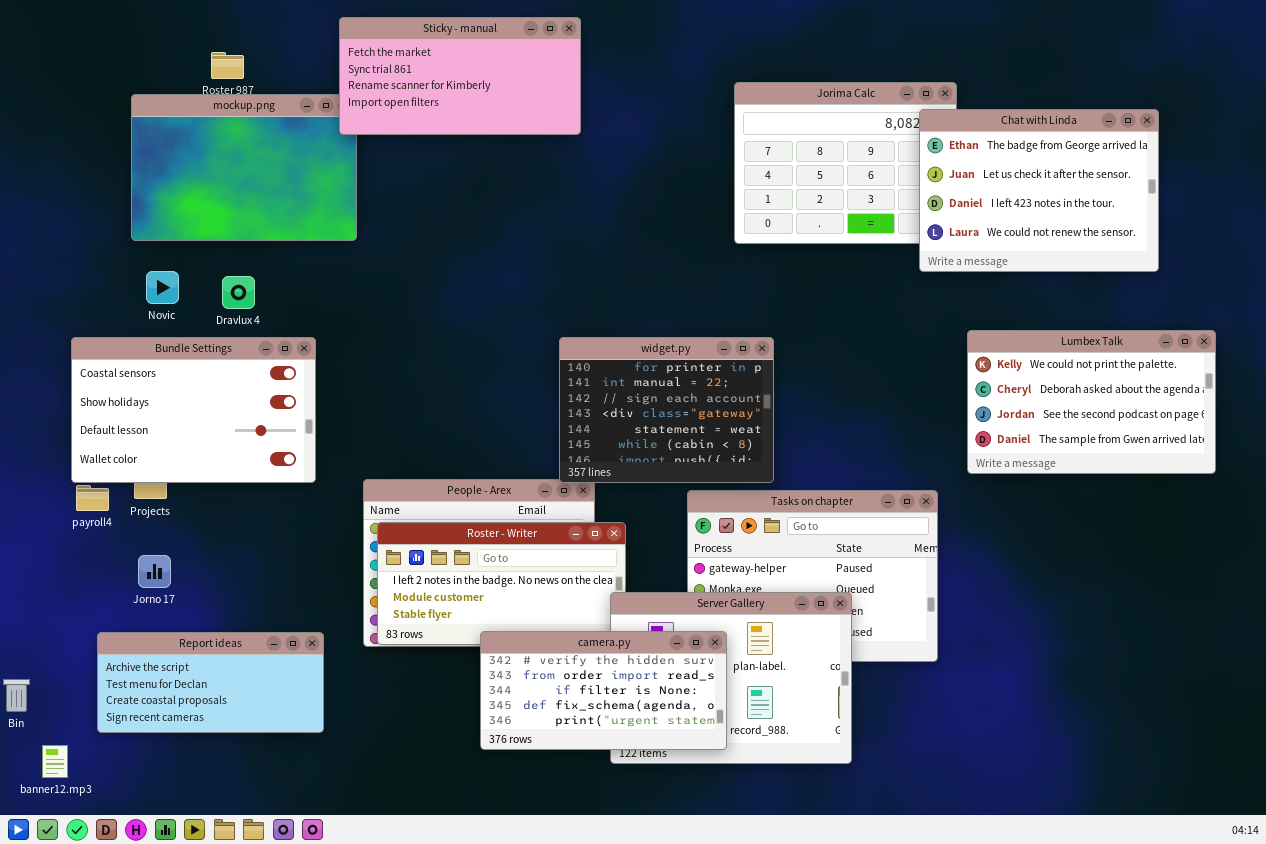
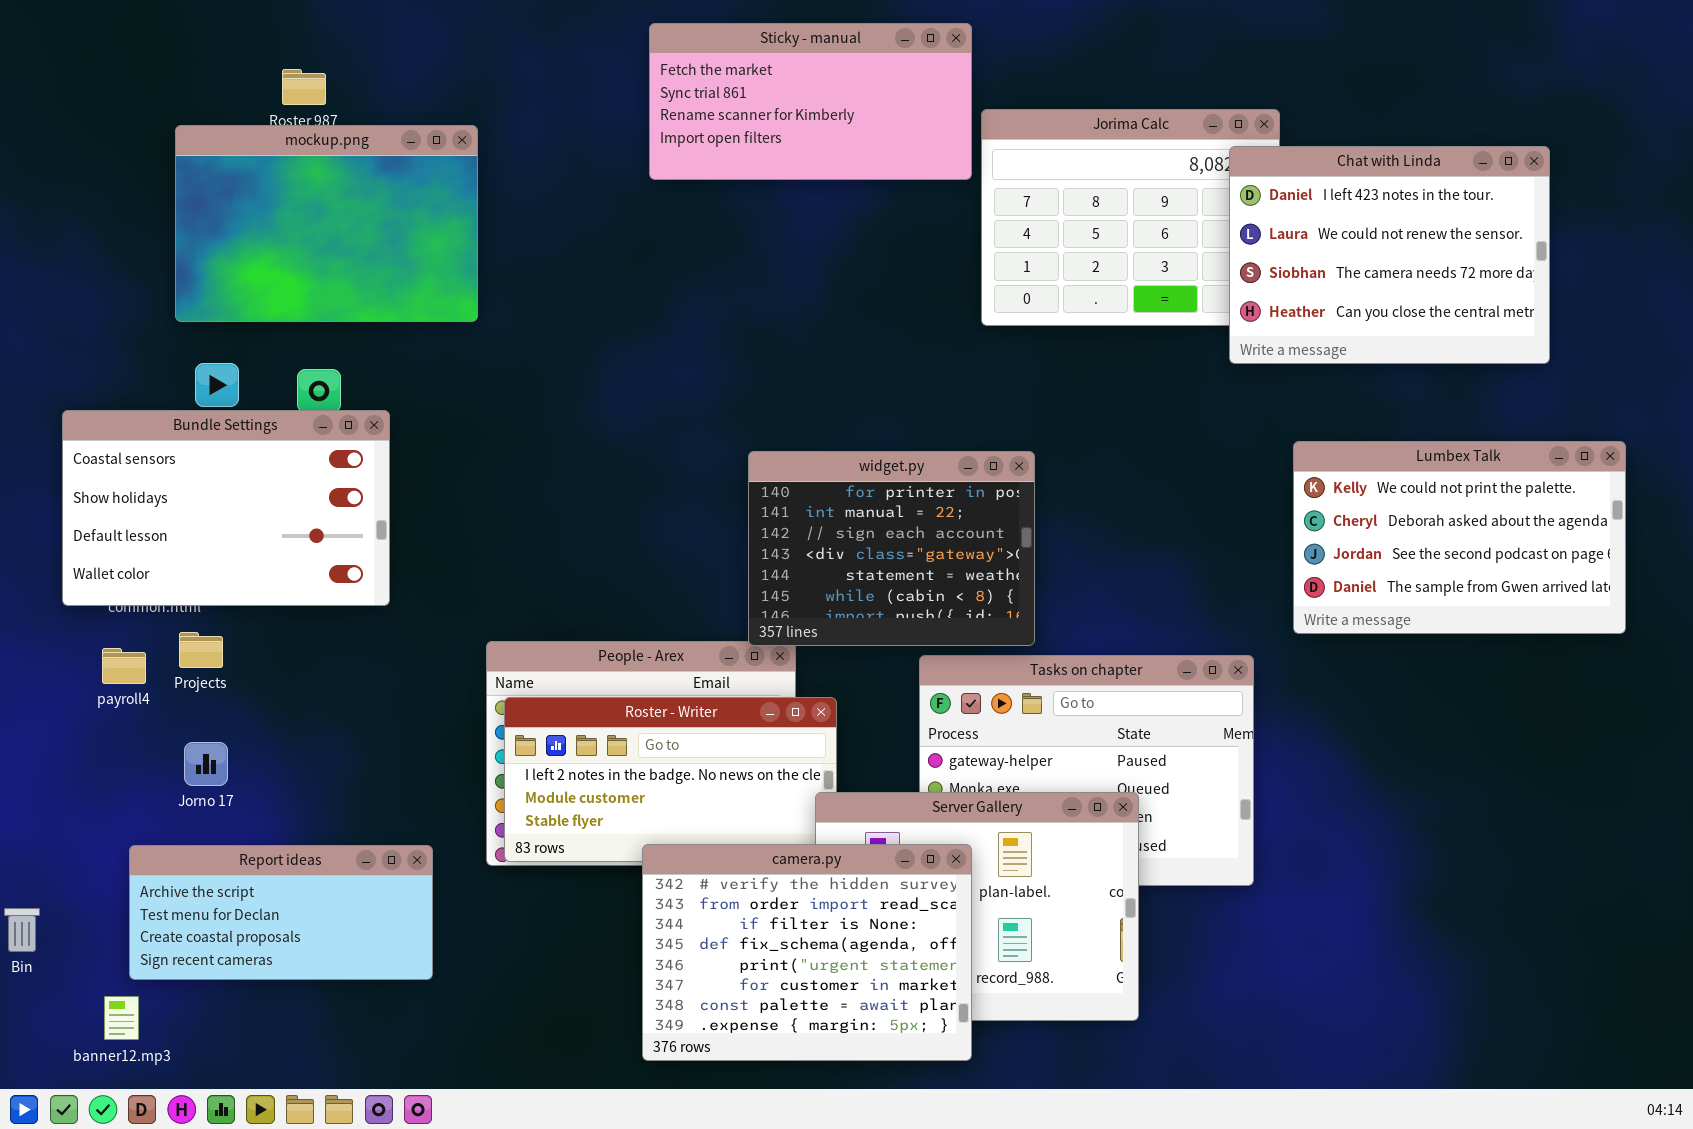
Sticky - manual: [339,17,581,135] -> [649,23,972,180], moved
Chat with Linda: [919,109,1159,272] -> [1229,146,1550,364], scrolled down 2 rows
Bundle Settings: [71,337,316,483] -> [62,410,390,606], moved
camera.py: [480,631,727,750] -> [642,844,972,1061], resized
banner12.mp3: [42,745,68,778] -> [104,996,139,1040], moved

